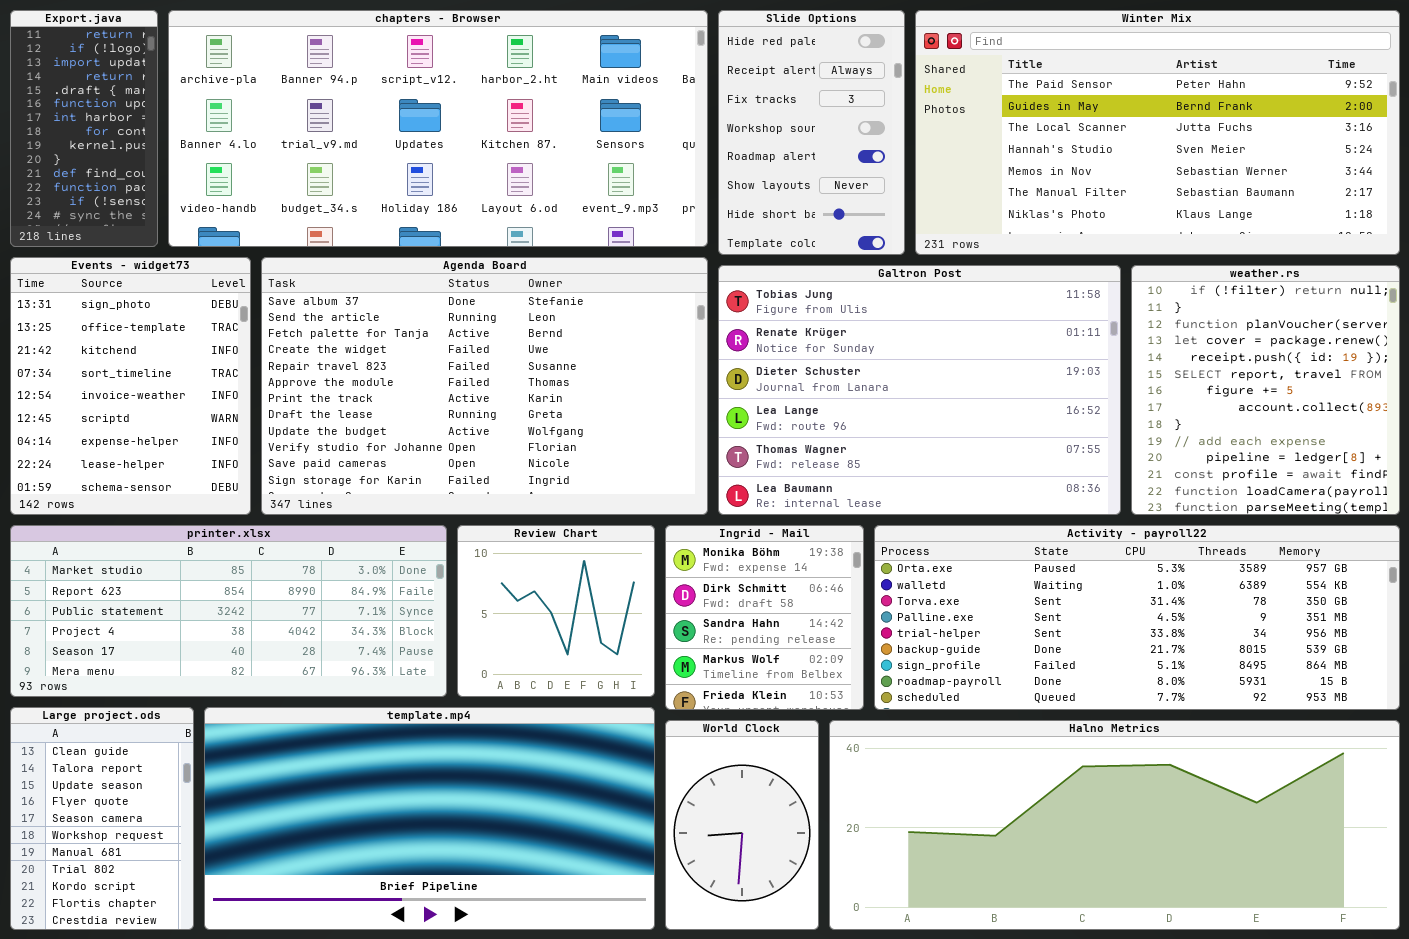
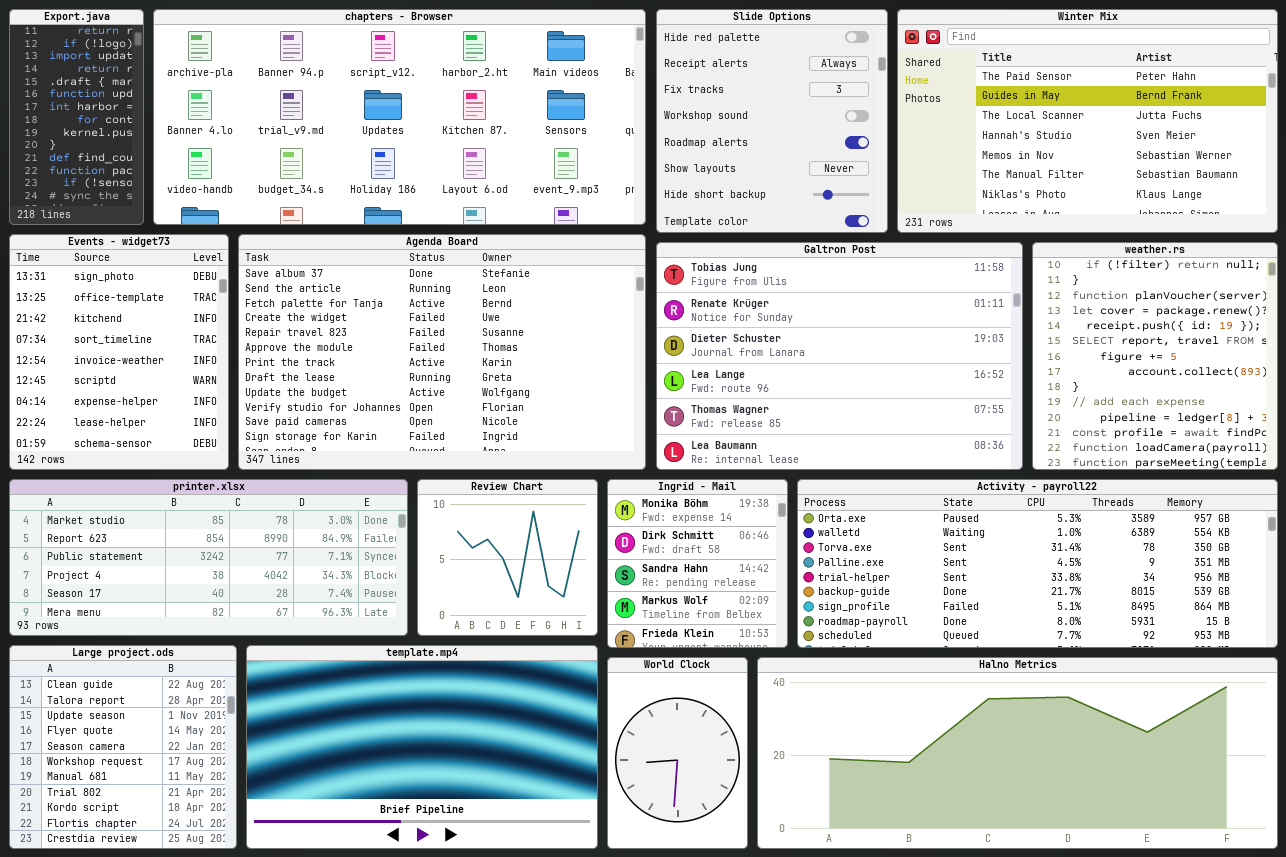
Slide Options: [718,10,905,255] -> [656,9,888,233], resized
Winter Mix: [915,10,1400,255] -> [897,9,1278,233], resized
Large project.ods: [10,707,194,930] -> [9,645,237,849], resized
template.mp4: [204,707,655,930] -> [246,645,598,849], resized

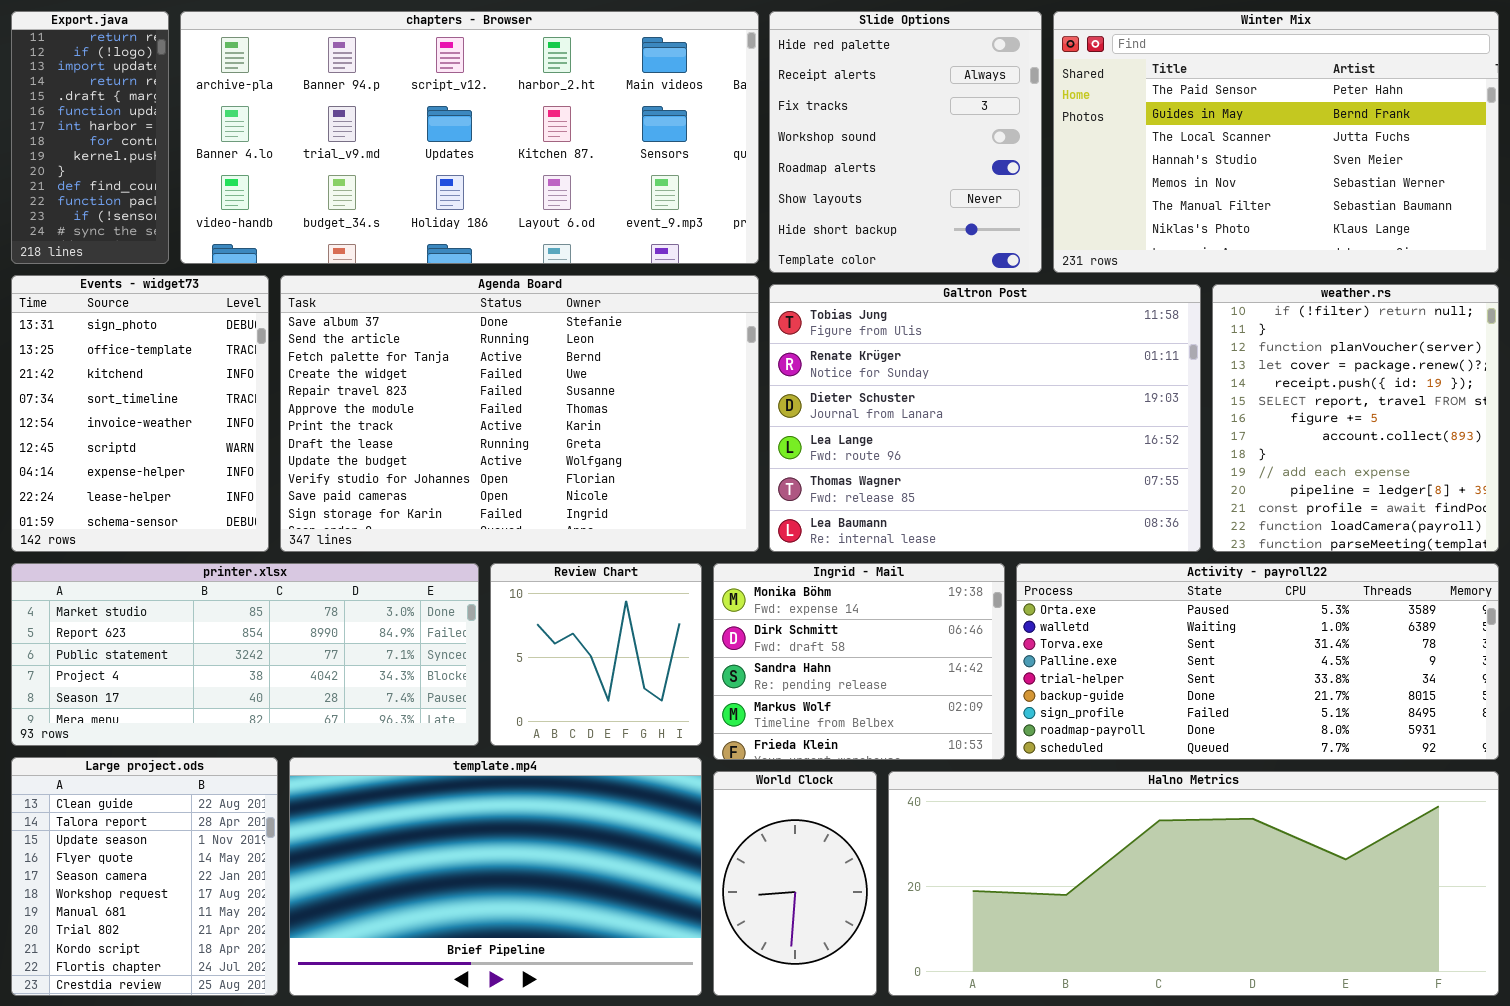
Ingrid - Mail: [607,479,788,648] -> [713,563,1005,760], resized
Activity - payroll22: [797,479,1278,648] -> [1016,563,1499,760], resized

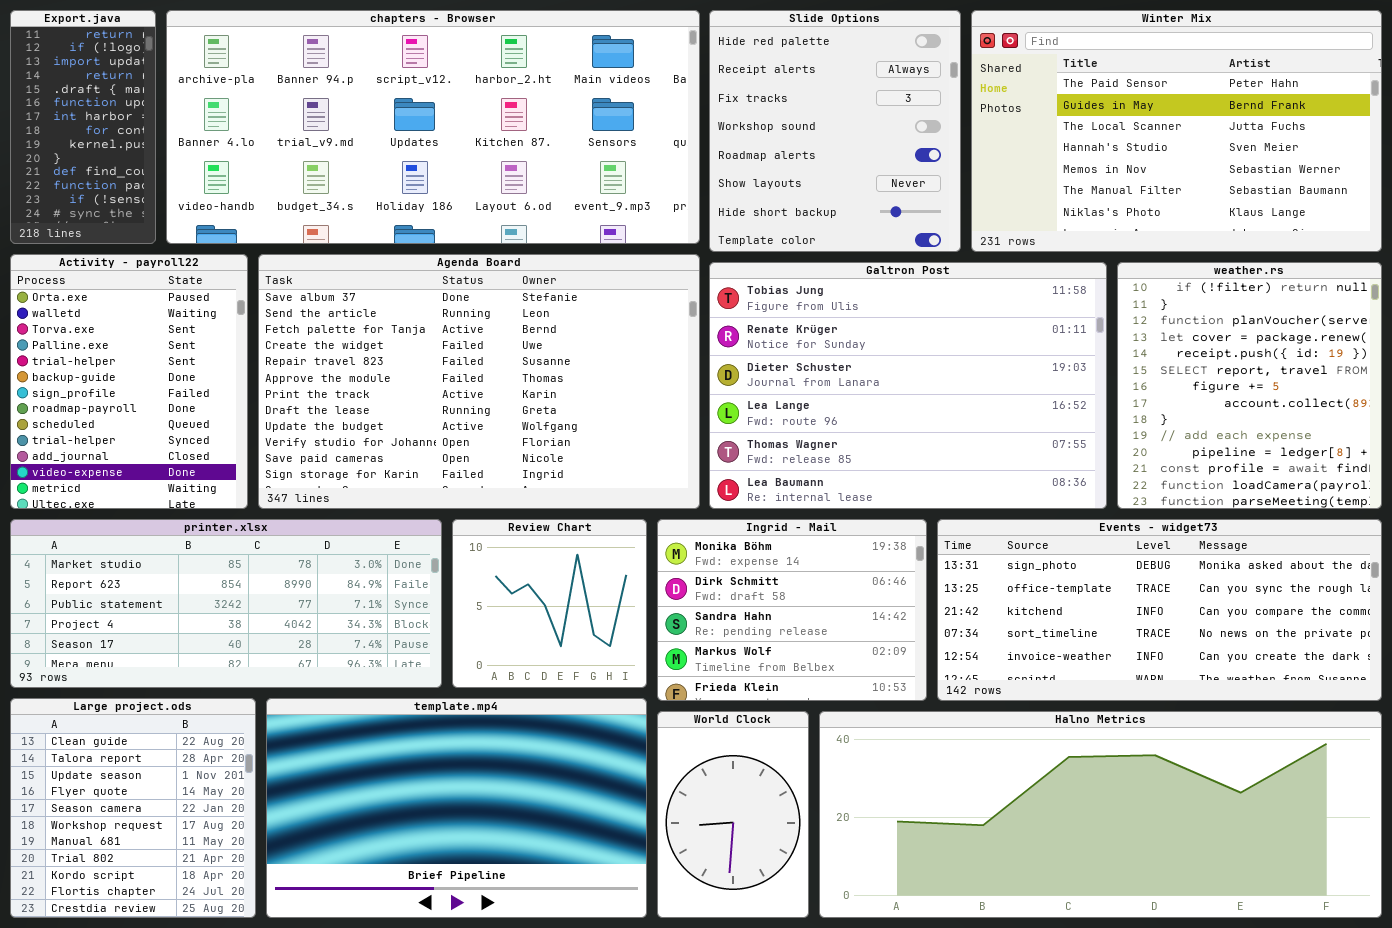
Events - widget73: [11,275,269,552] -> [937,519,1382,701], moved, resized
Activity - payroll22: [1016,563,1499,760] -> [10,254,248,509], moved, resized

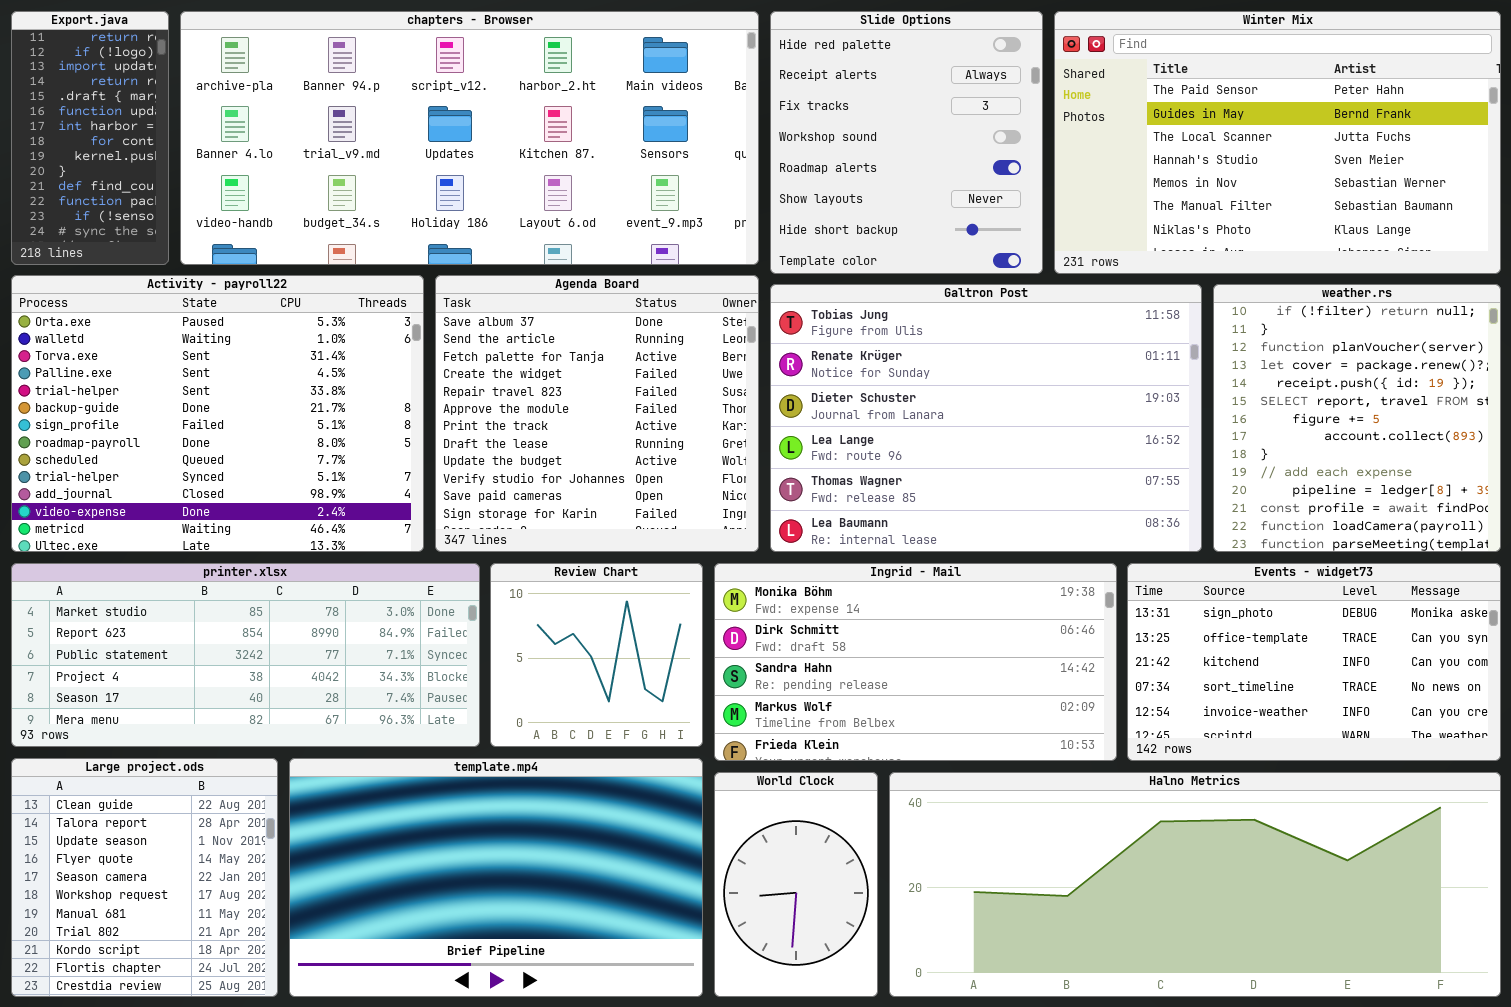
Activity - payroll22: [10,254,248,509] -> [11,275,424,552], resized
Agenda Board: [258,254,700,509] -> [435,275,759,552], resized
Ingrid - Mail: [657,519,927,701] -> [714,563,1117,761], resized
Events - widget73: [937,519,1382,701] -> [1127,563,1501,761], resized

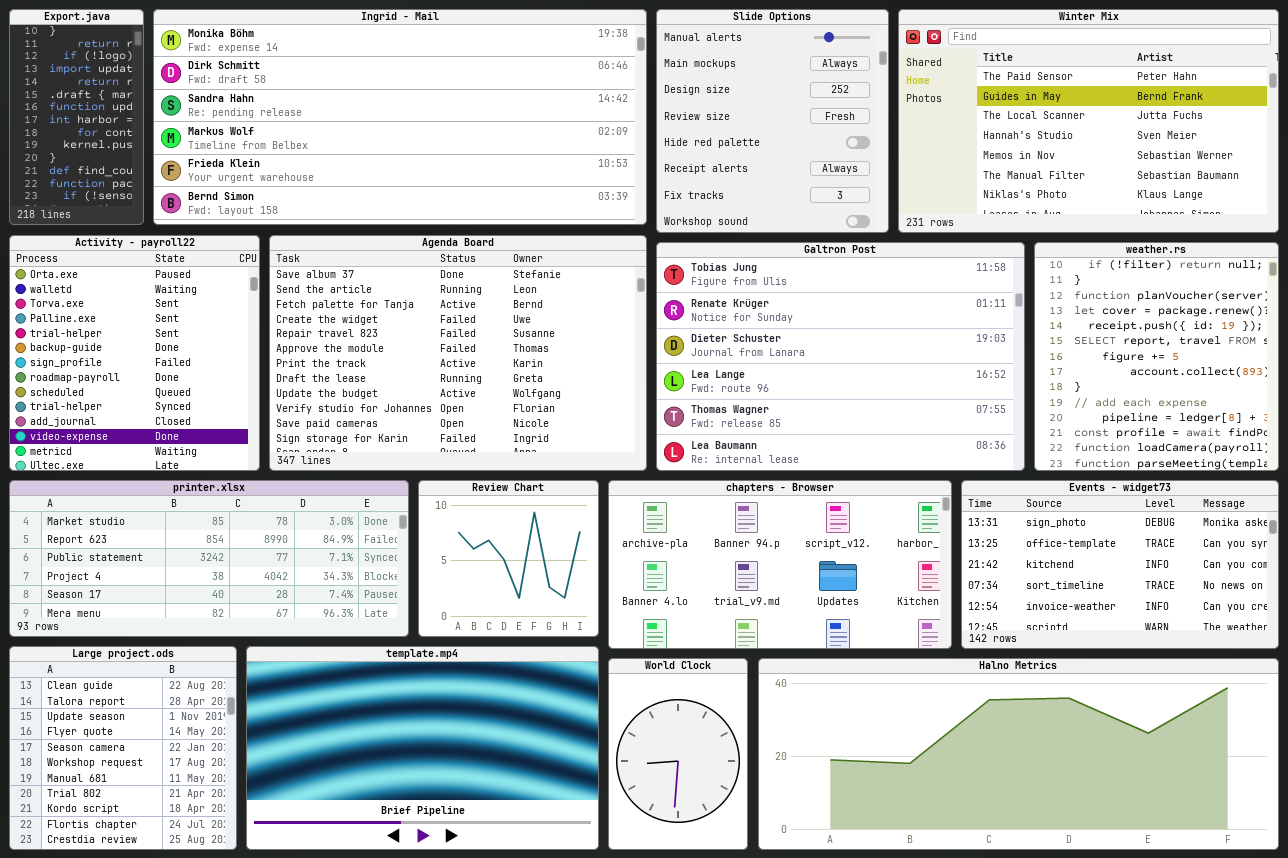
Export.java: [11,11,169,265] -> [9,9,144,225], scrolled up 1 row
chapters - Browser: [180,11,759,265] -> [608,480,952,649], moved, resized
Slide Options: [770,11,1043,274] -> [656,9,889,233], scrolled up 4 rows
Activity - payroll22: [11,275,424,552] -> [9,235,260,471], resized
Agenda Board: [435,275,759,552] -> [269,235,647,471], resized
Ingrid - Mail: [714,563,1117,761] -> [153,9,647,225], moved, resized

